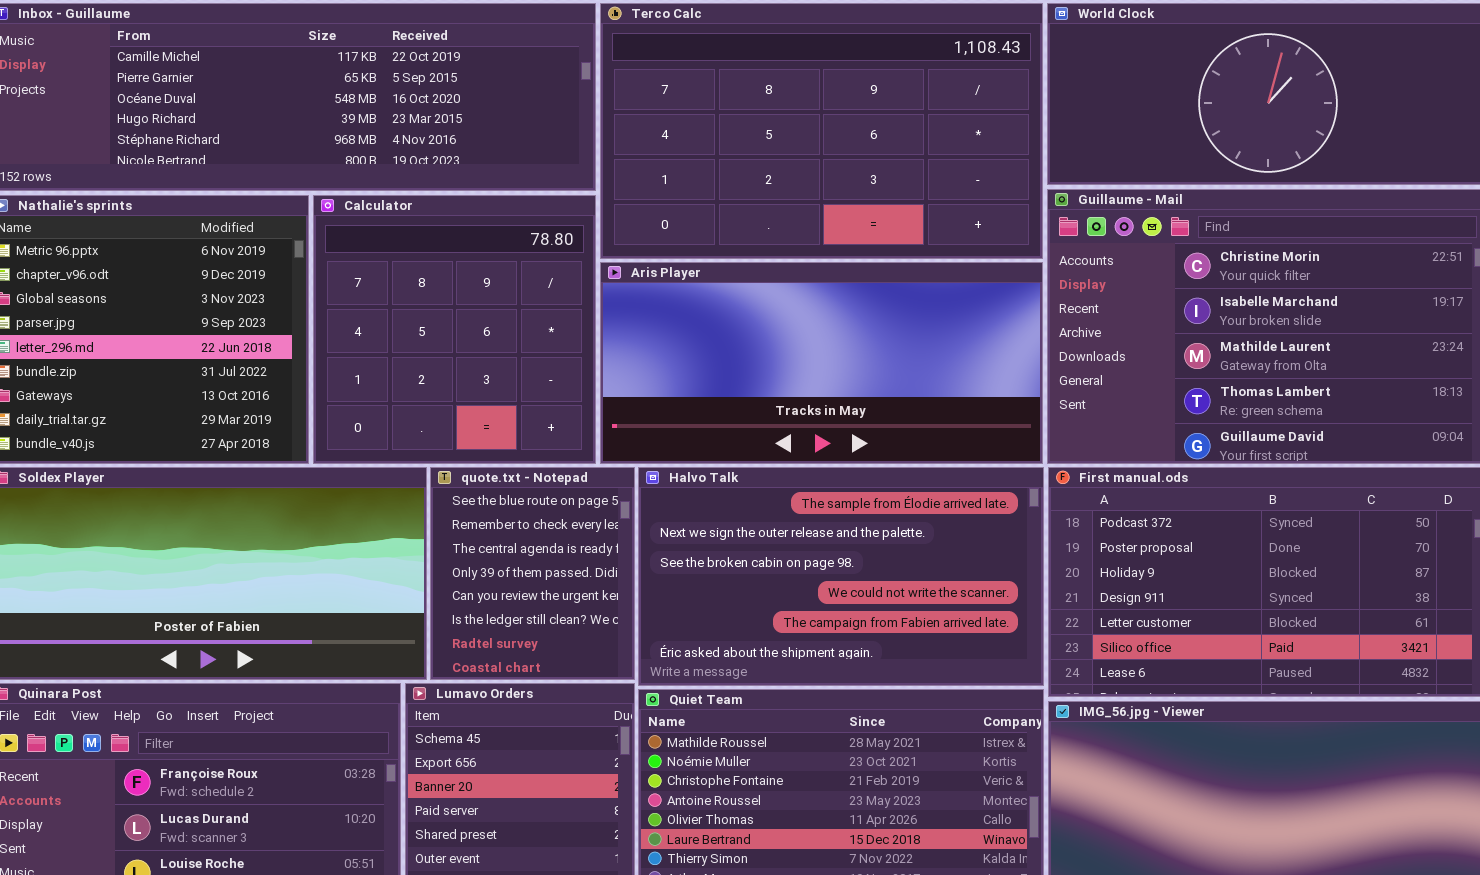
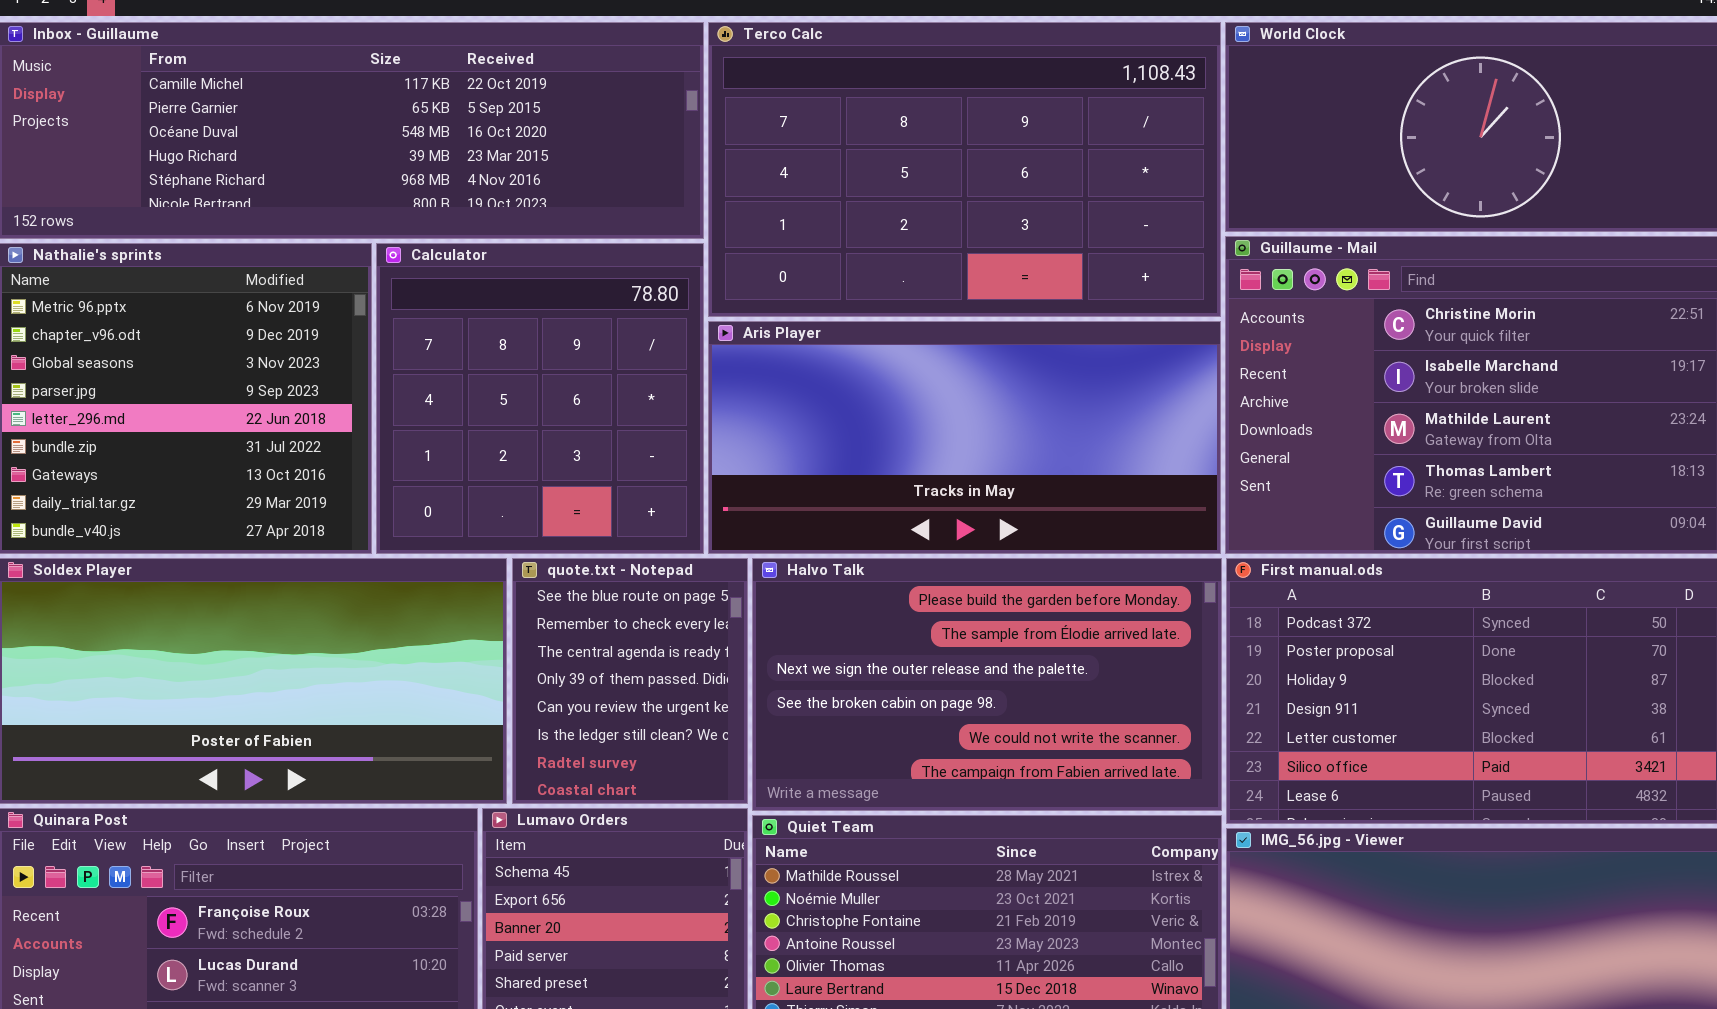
Halvo Talk: [638,467,1044,686] -> [752,558,1222,811], scrolled up 1 row

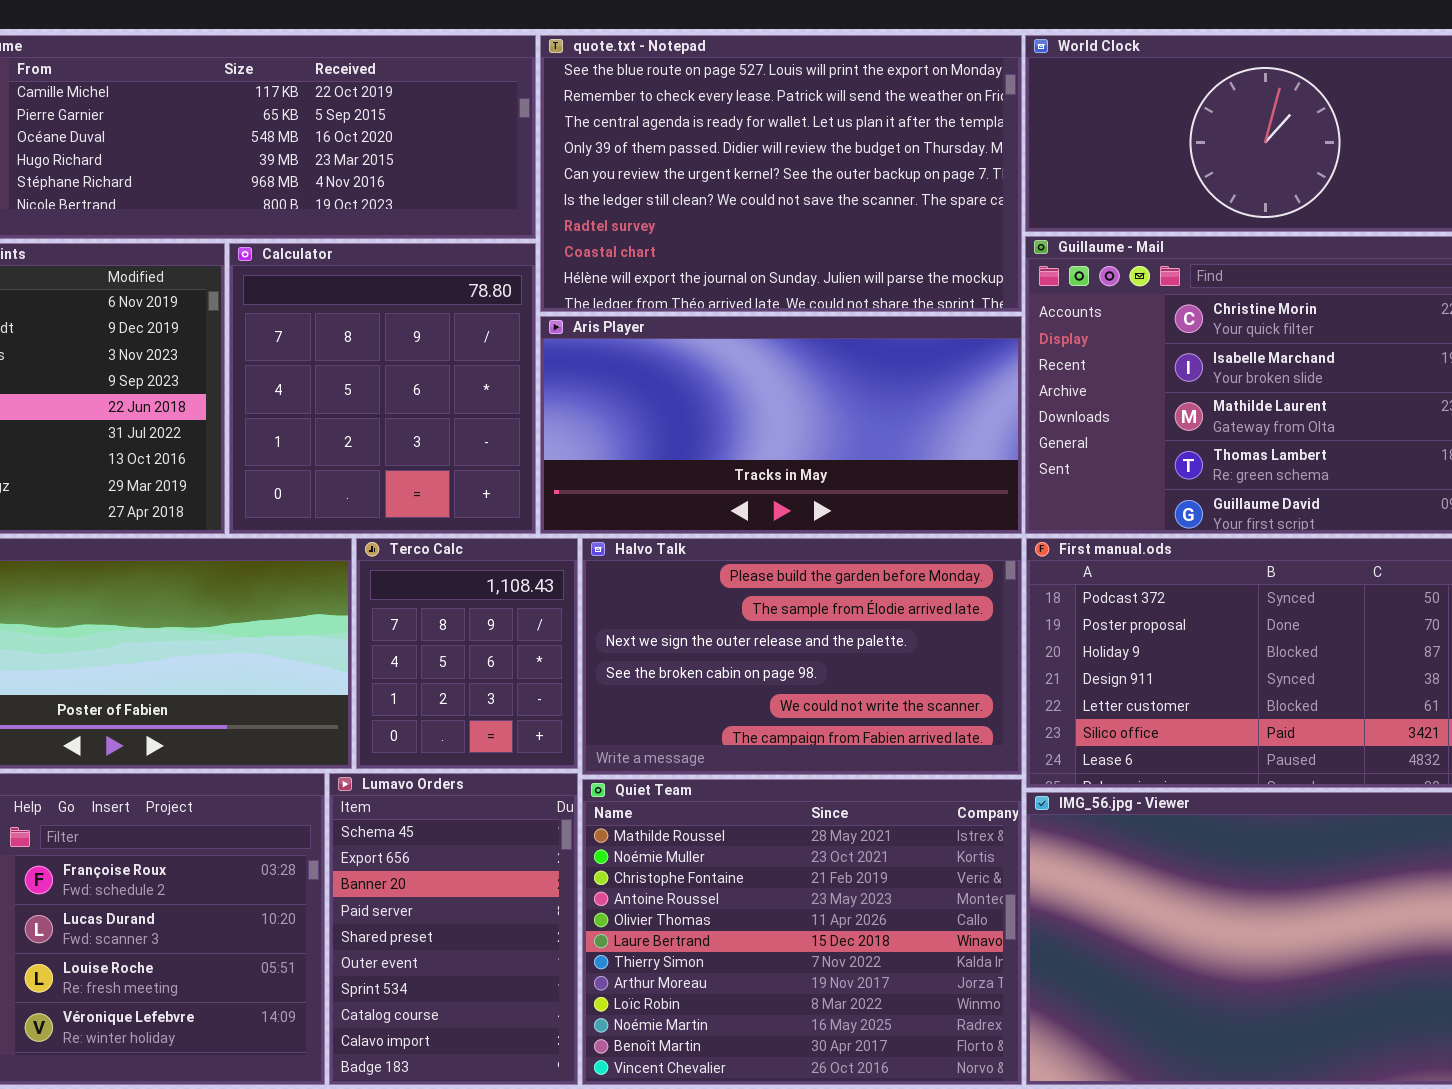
Terco Calc: [708,22,1221,317] -> [356,538,578,769], moved, resized
quote.txt - Notepad: [512,558,748,804] -> [540,35,1022,312], moved, resized

